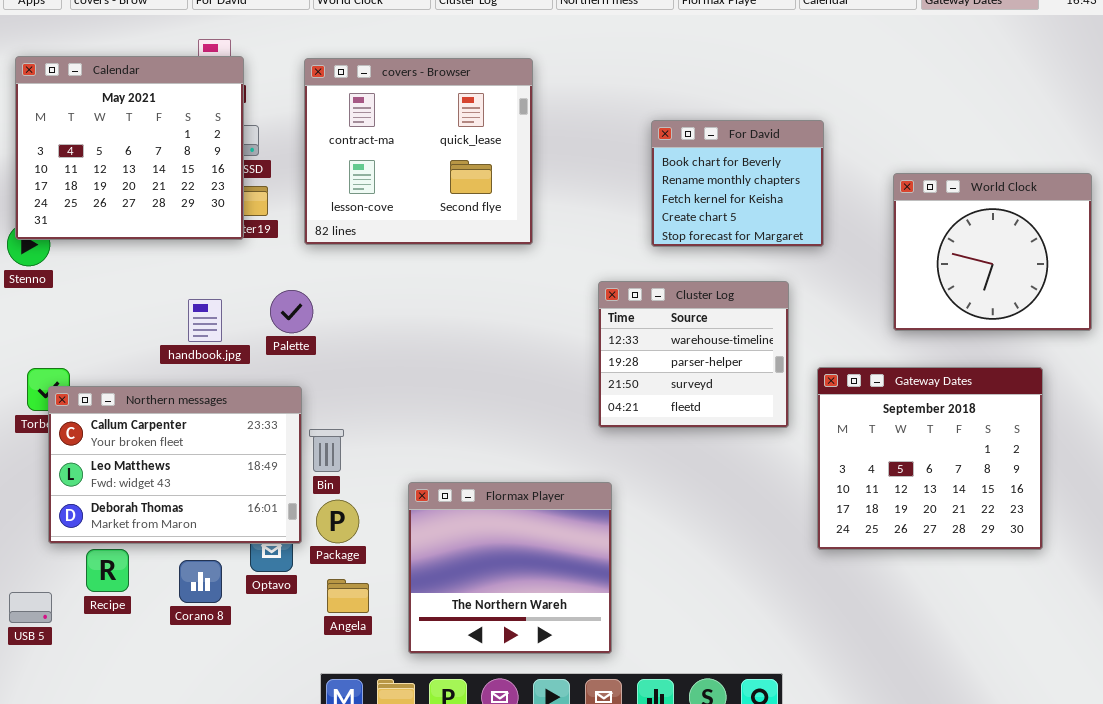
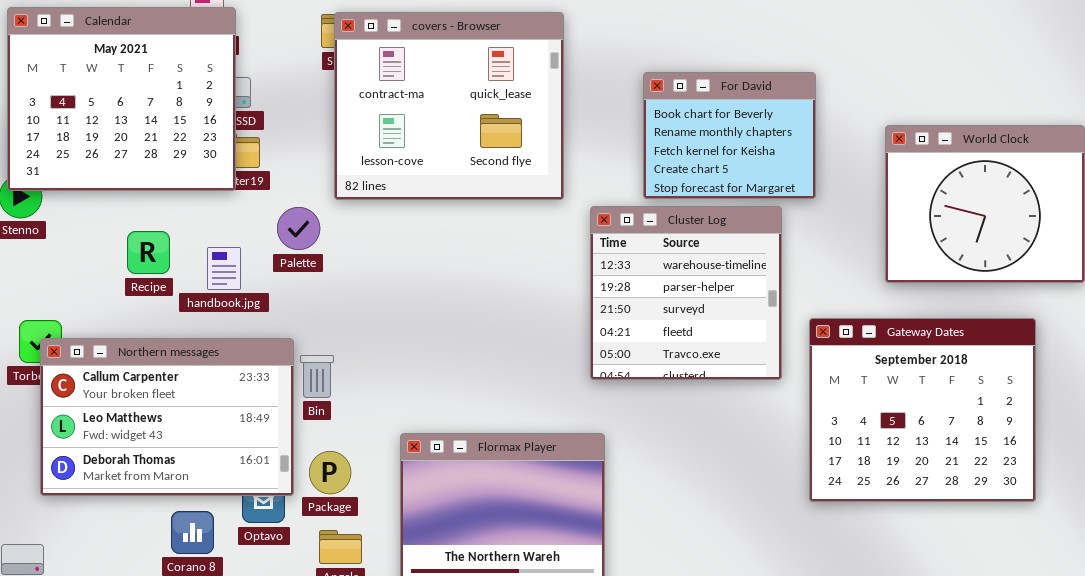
covers - Browser: [304,58,533,245] -> [334,12,564,200], moved
Cluster Log: [598,281,789,428] -> [590,206,782,380], resized
Palette: [270,290,313,333] -> [277,207,320,250], moved
handbook.jpg: [188,299,222,342] -> [207,247,241,290], moved
Bin: [309,429,344,472] -> [300,355,334,398], moved
Recipe: [86,549,129,592] -> [127,231,170,274], moved

